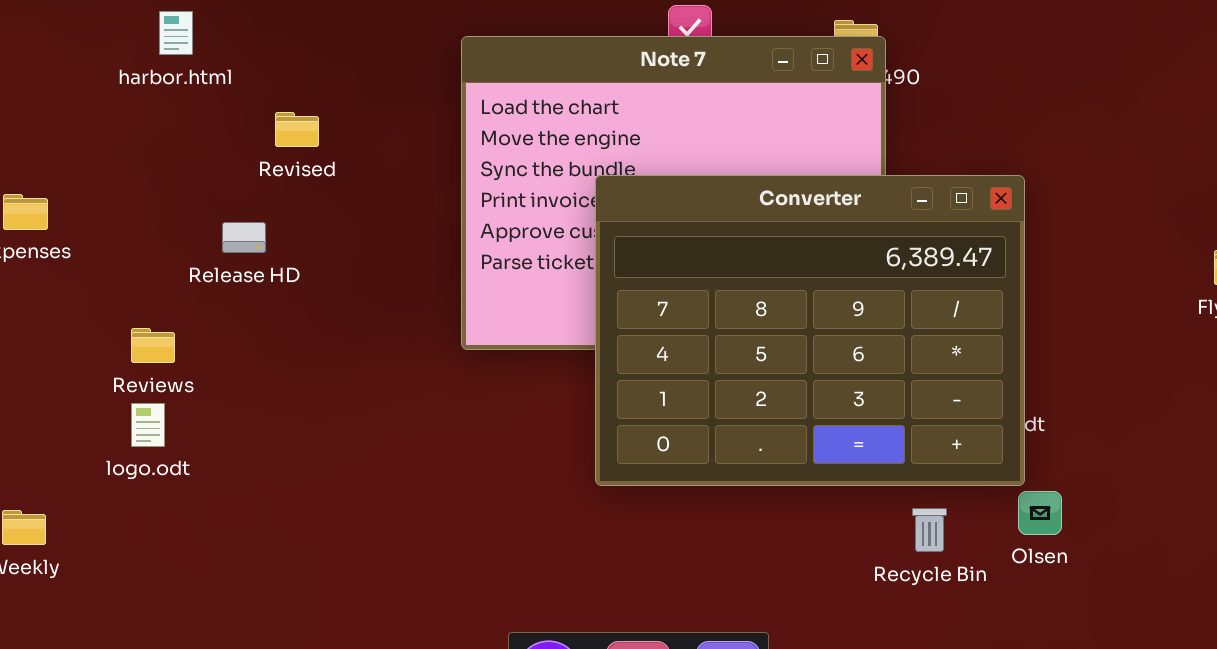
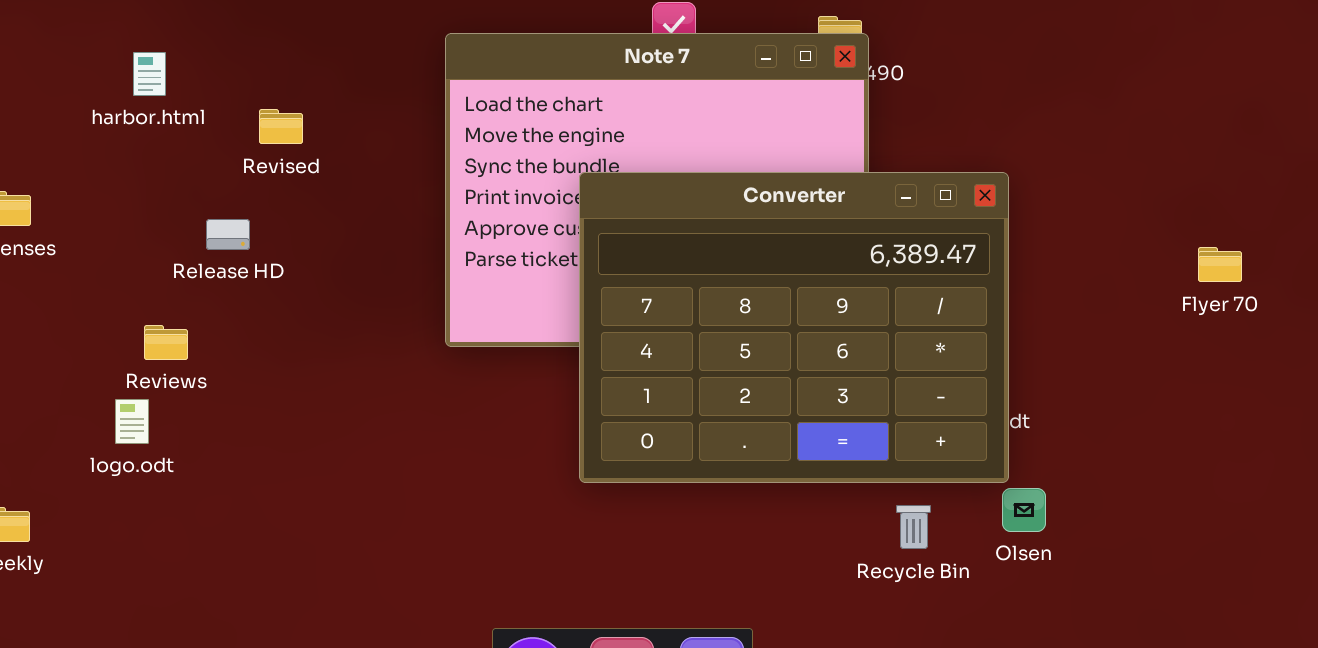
harbor.html: [159,11,193,55] -> [133,52,166,96], moved
Reviews: [131,328,175,363] -> [144,325,188,360], moved

